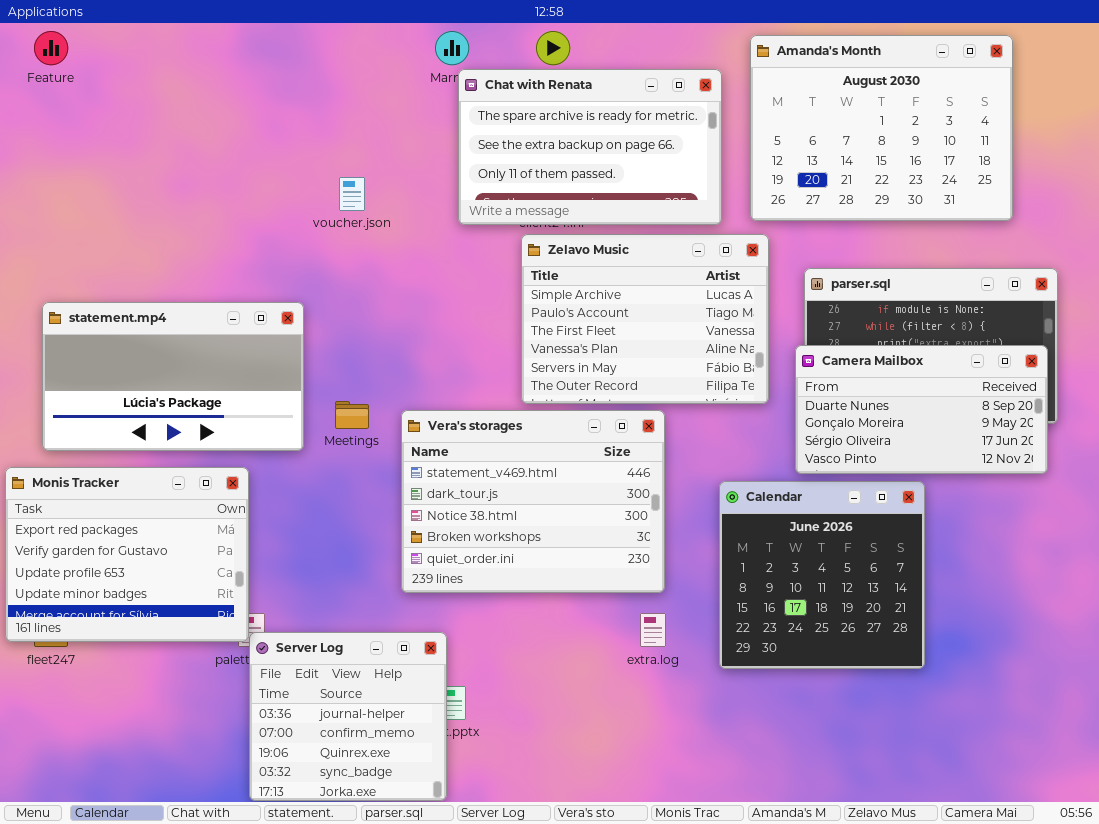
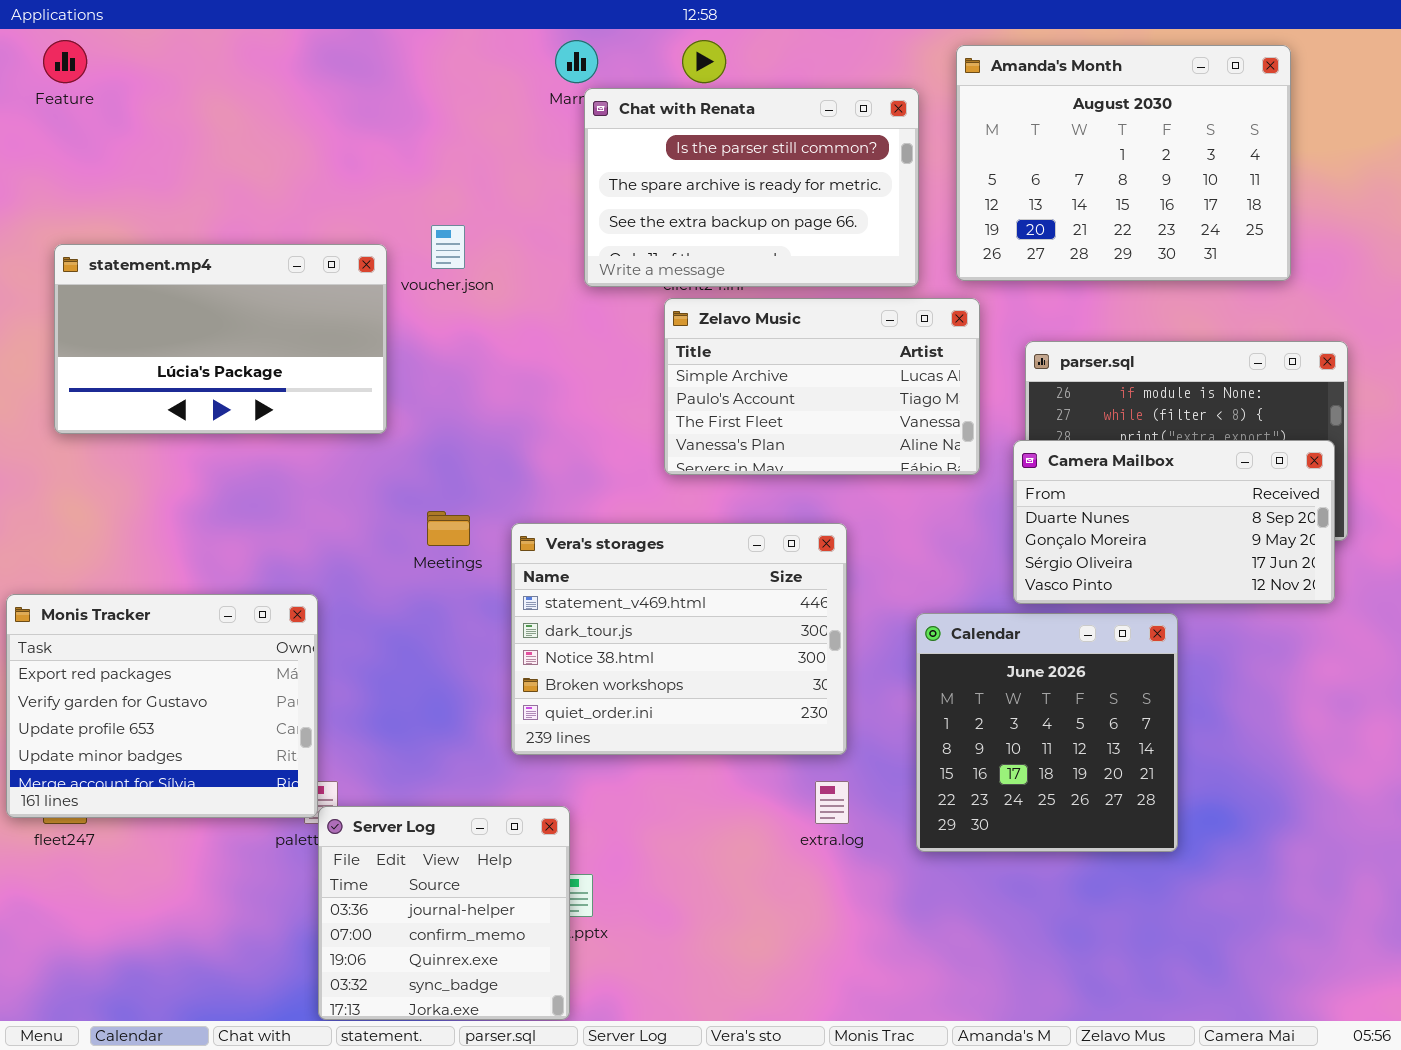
Chat with Renata: [458,69,722,225] -> [584,88,919,287], scrolled up 1 row
Zelavo Music: [521,234,769,404] -> [664,298,980,475], resized
statement.mp4: [42,302,304,451] -> [54,244,387,434], moved

